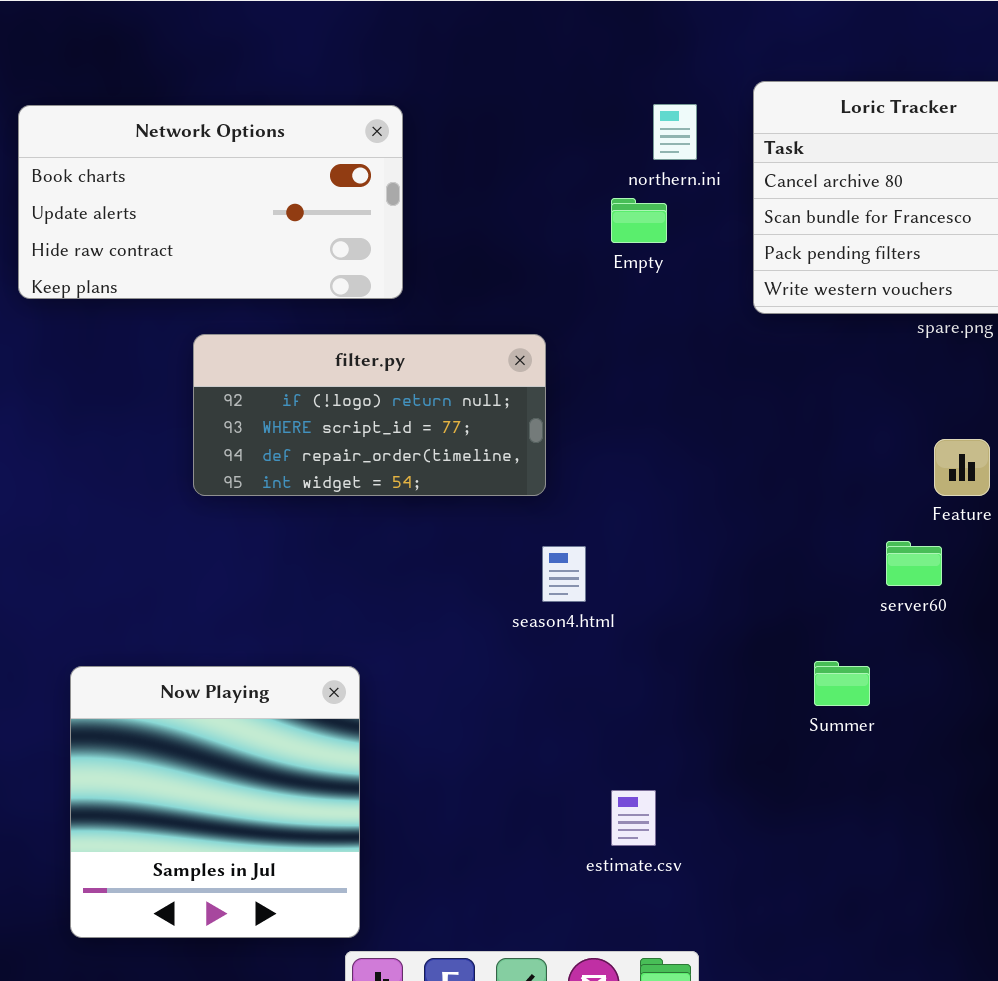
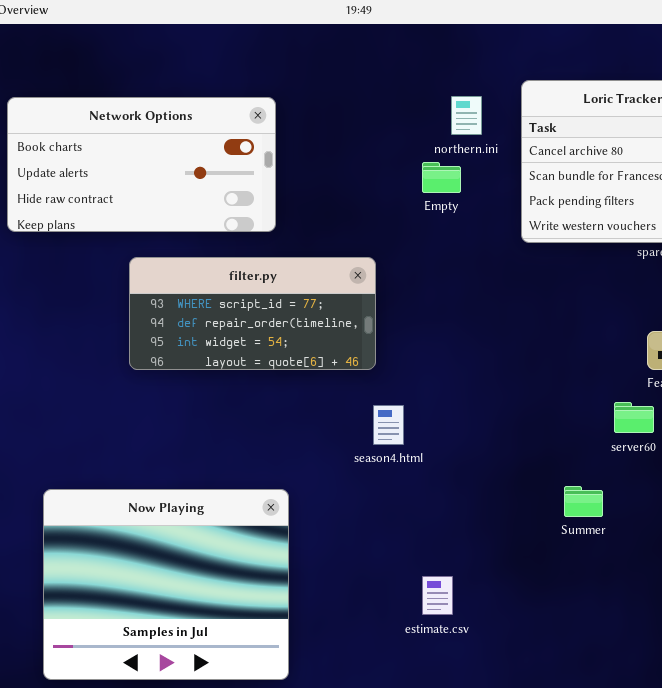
filter.py: [193,334,546,496] -> [129,257,376,370], scrolled down 1 row
Now Playing: [70,666,360,938] -> [43,489,289,680], resized

